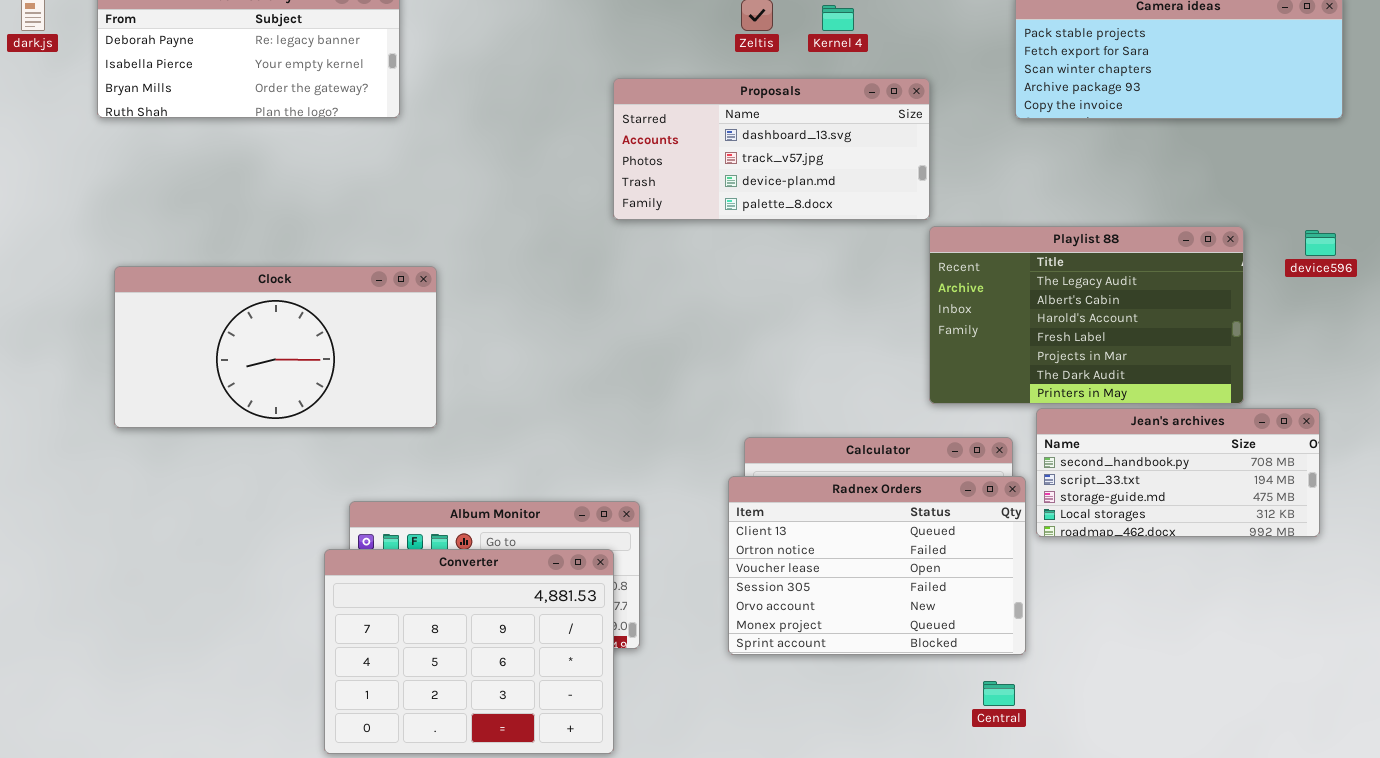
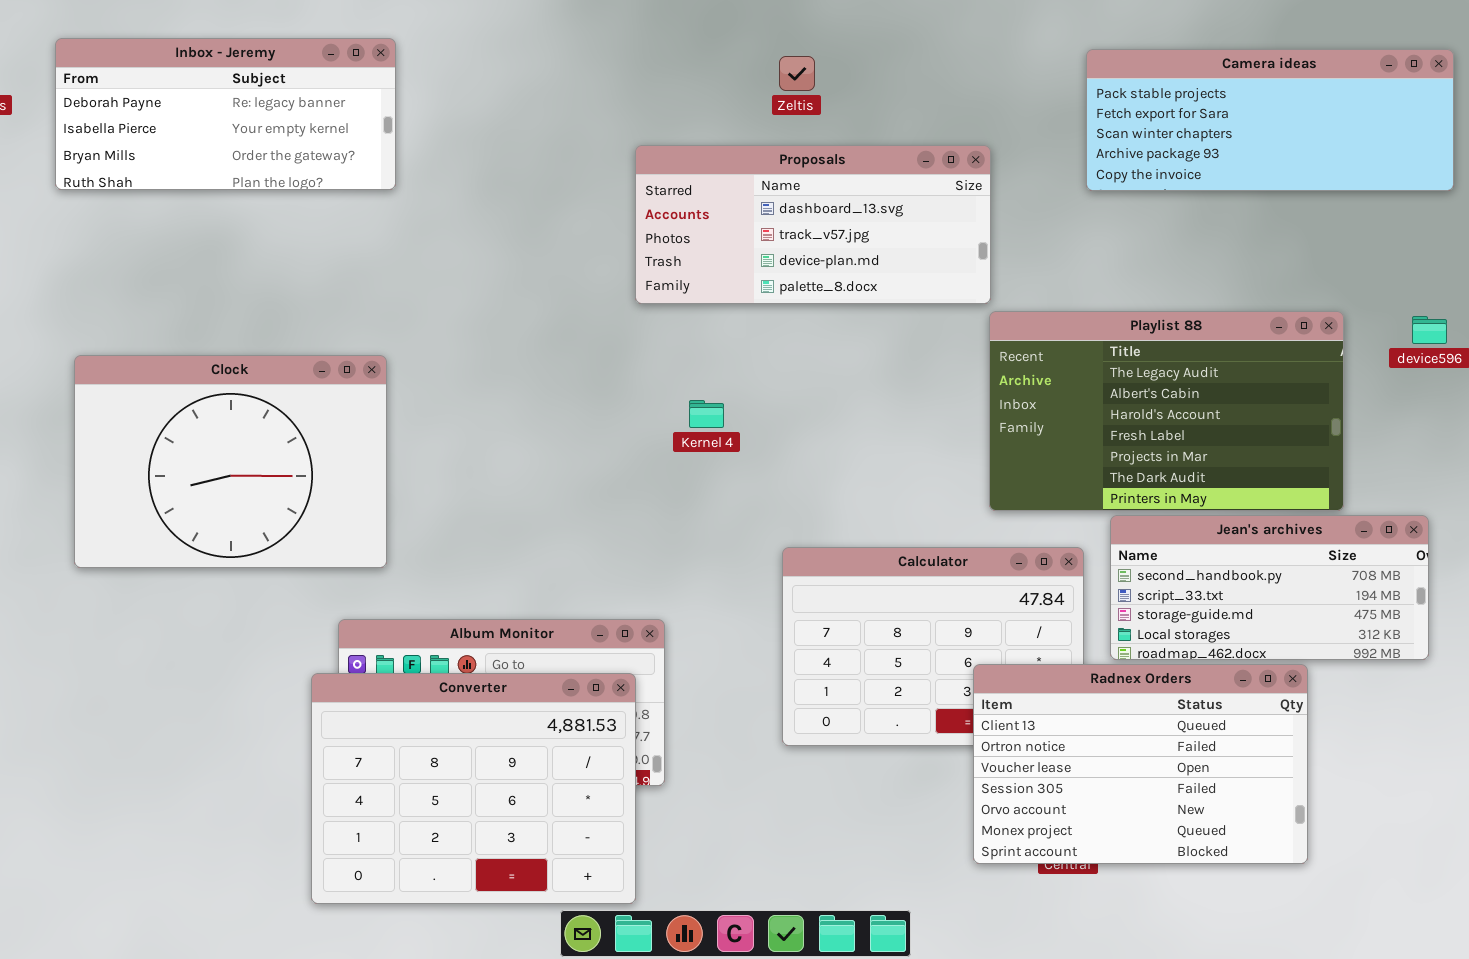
Kernel 4: [822,5,854,31] -> [689,400,724,428], moved
Clock: [114,266,437,428] -> [74,355,387,568], resized
Radnex Orders: [728,476,1026,655] -> [973,664,1308,864], moved

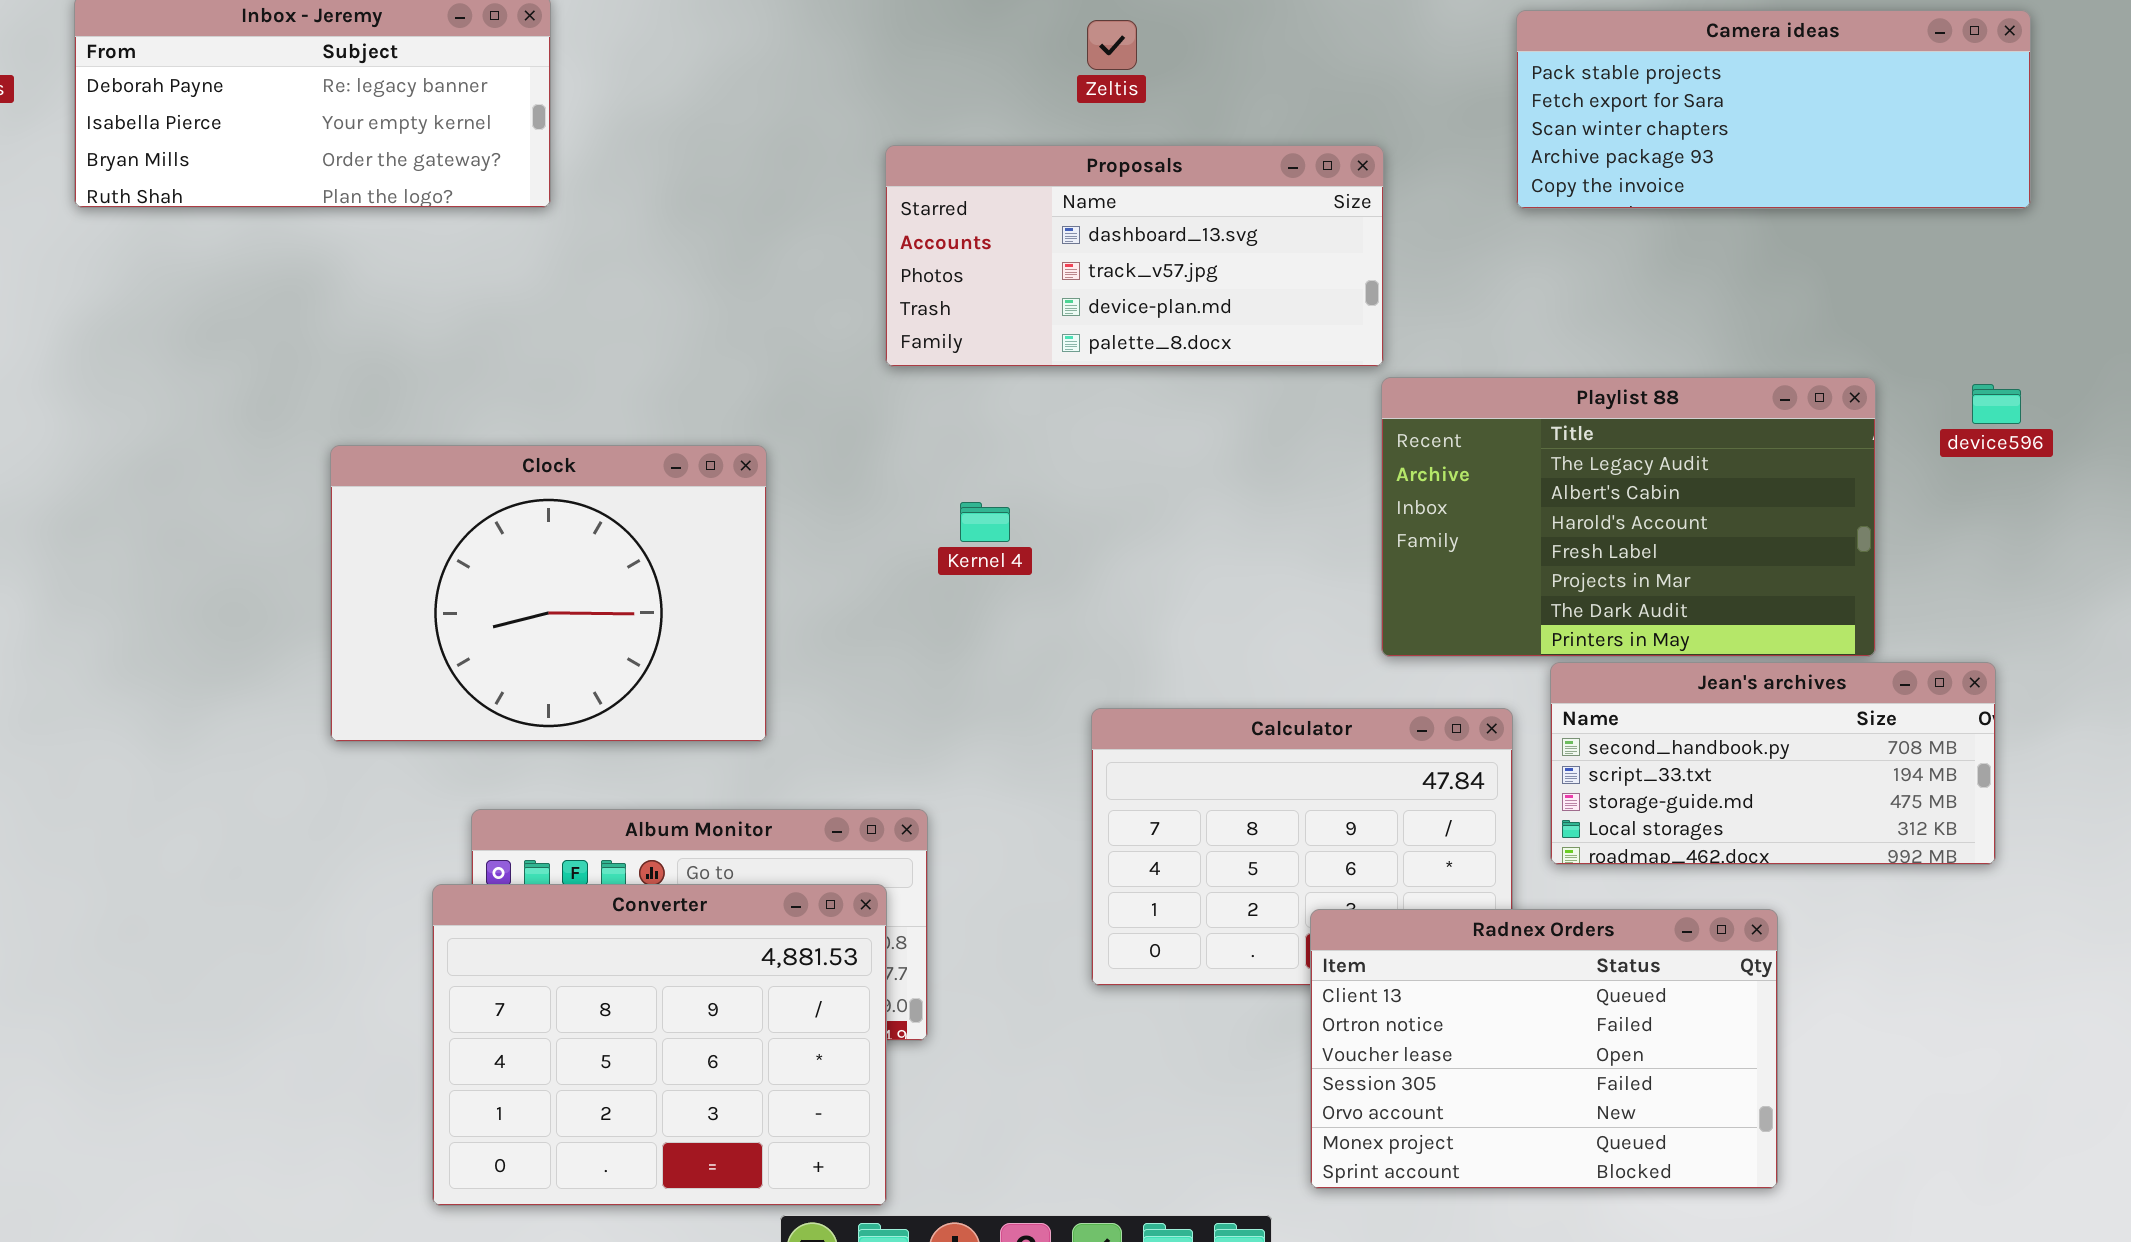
Clock: [74,355,387,568] -> [330,445,767,742], moved
Radnex Orders: [973,664,1308,864] -> [1310,909,1778,1189], moved

